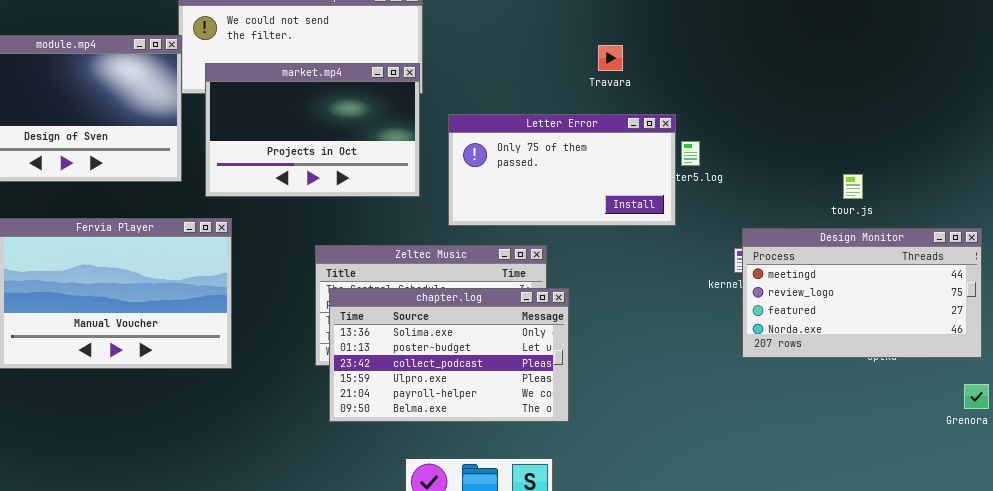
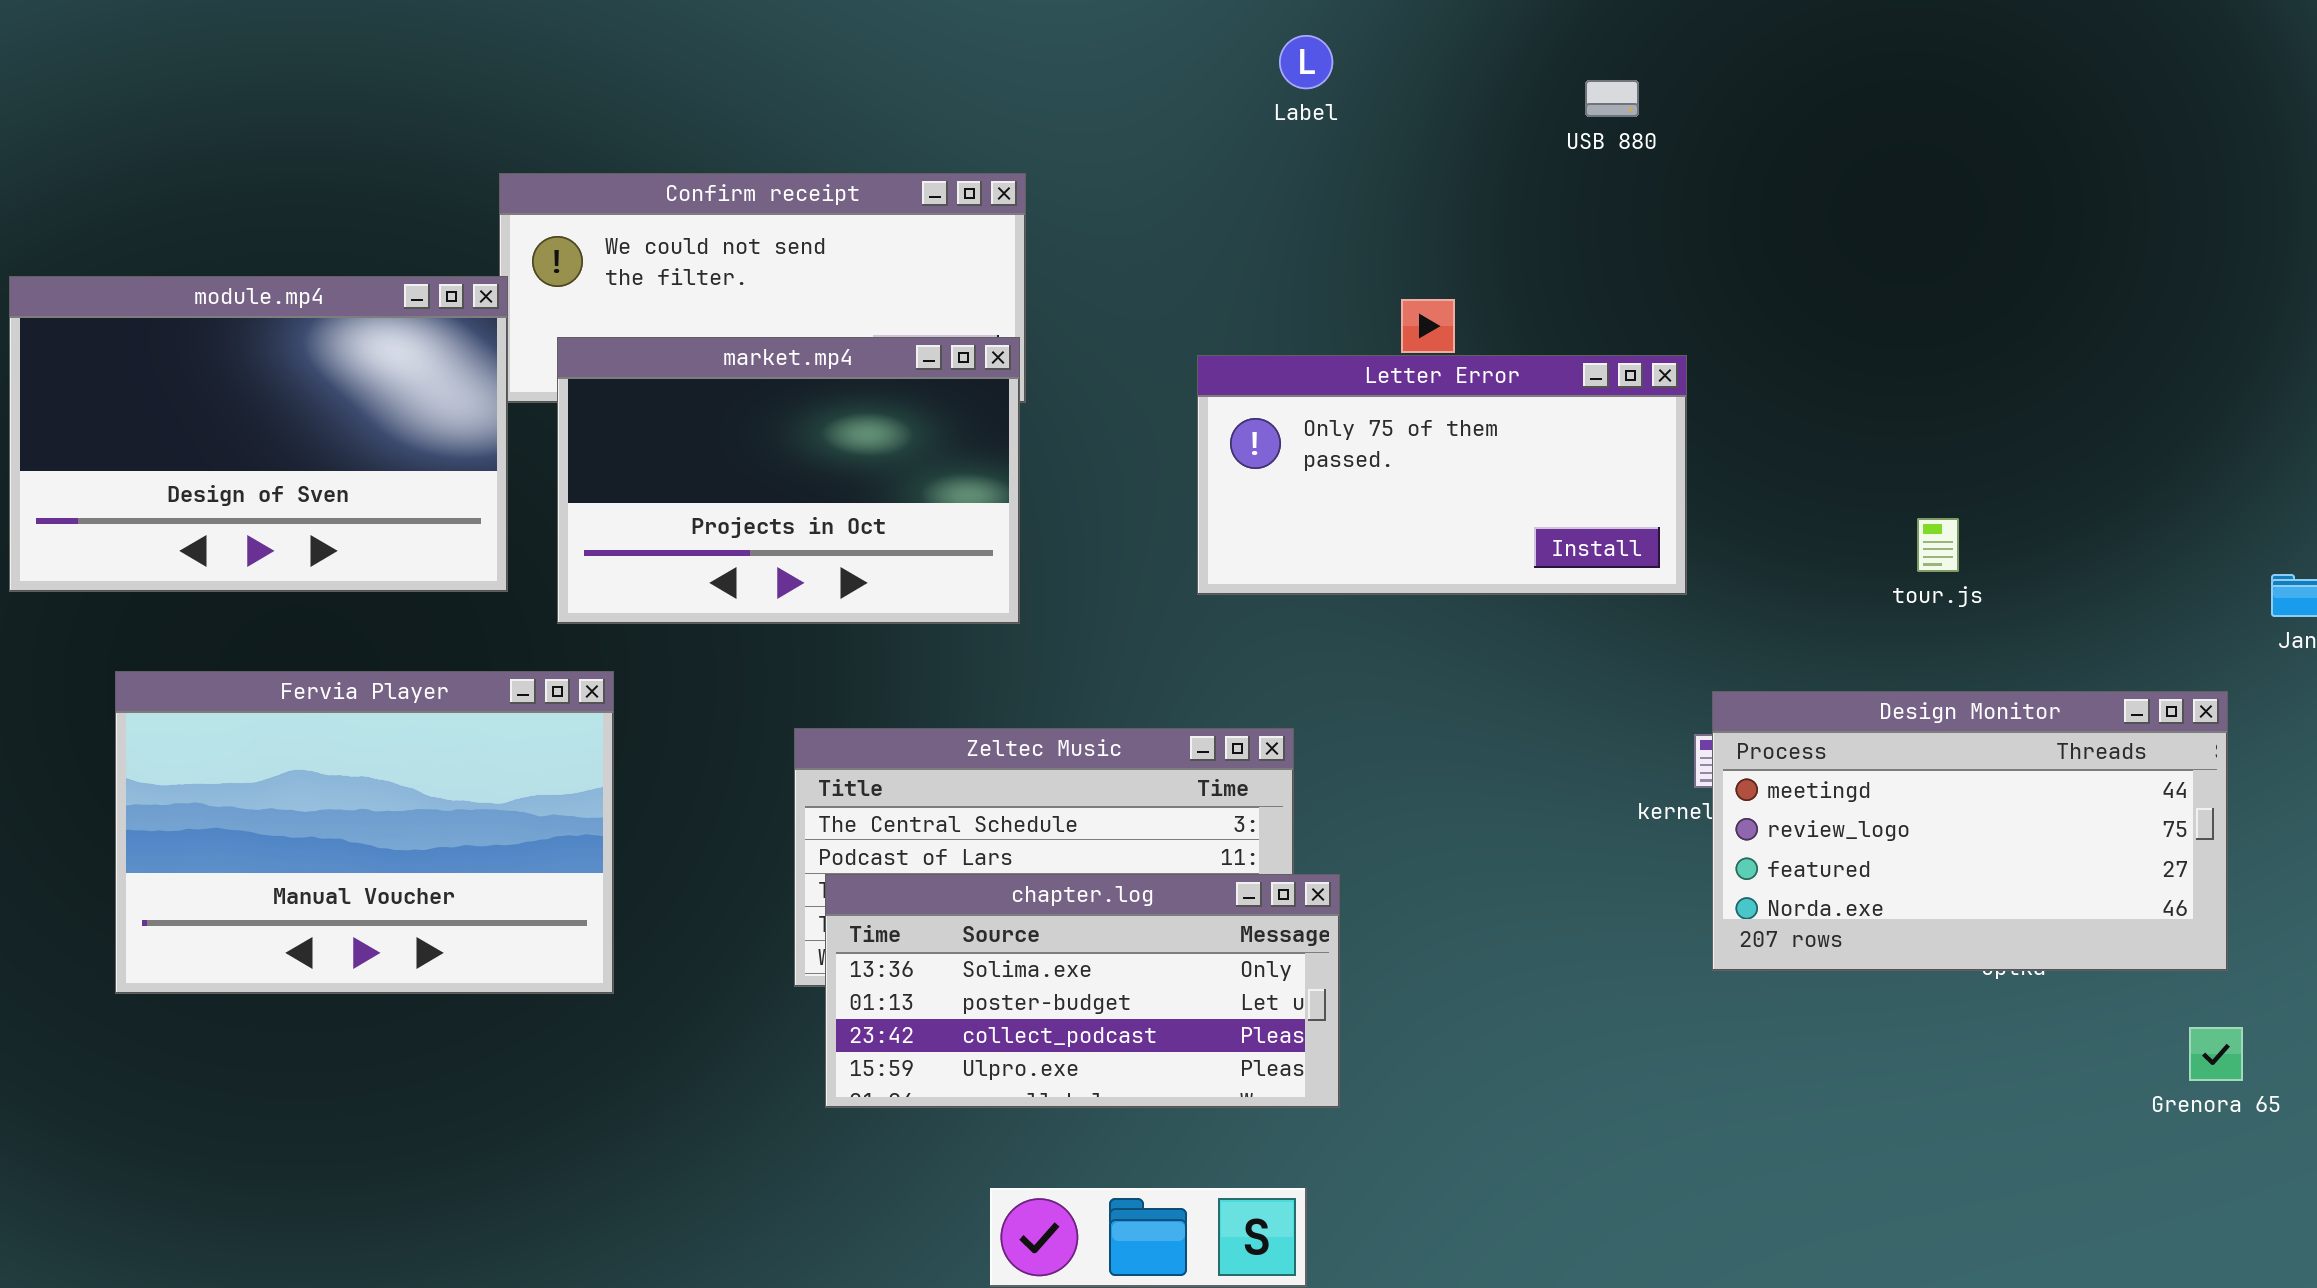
Letter Error: [448,114,676,226] -> [1197,355,1687,595], moved
tour.js: [843,174,863,199] -> [1917,518,1959,572], moved
chapter.log: [329,288,569,422] -> [825,874,1340,1108], resized

